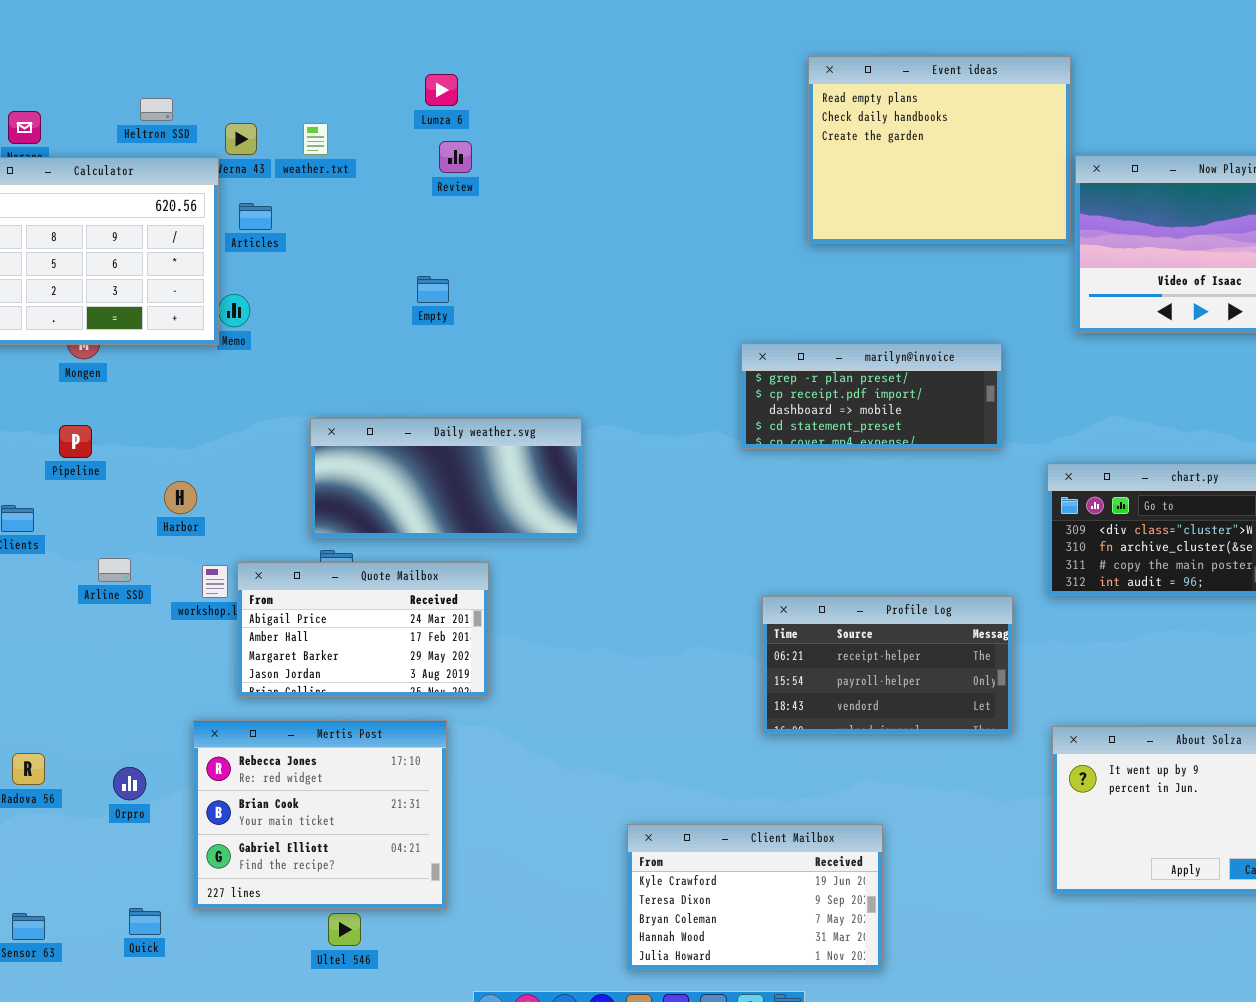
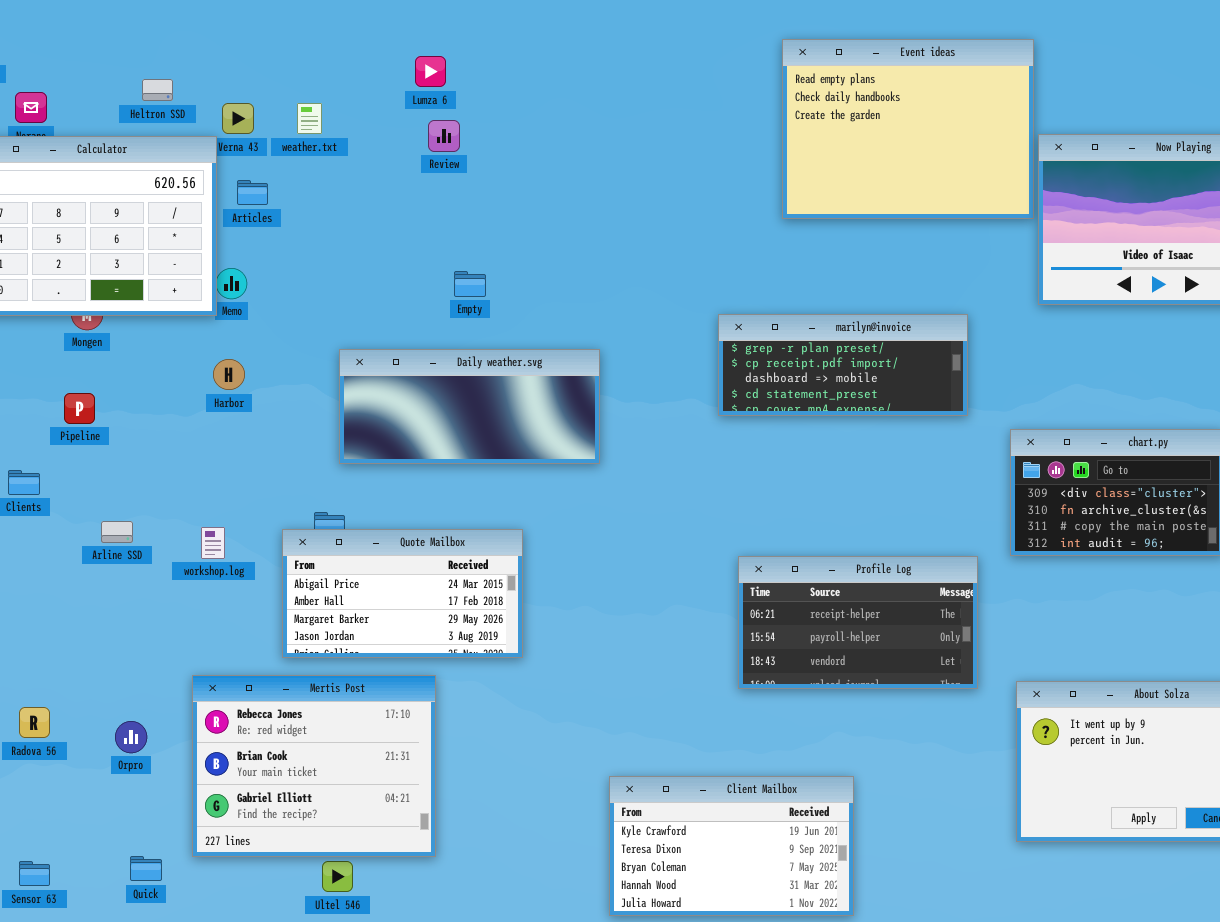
Empty: [417,276,449,303] -> [454,271,486,297], moved
Daily weather.svg: [310,418,582,538] -> [339,349,600,464], moved
Harbor: [164,481,197,514] -> [213,359,245,390], moved
Quote Mailbox: [237,562,489,697] -> [282,529,523,658], moved

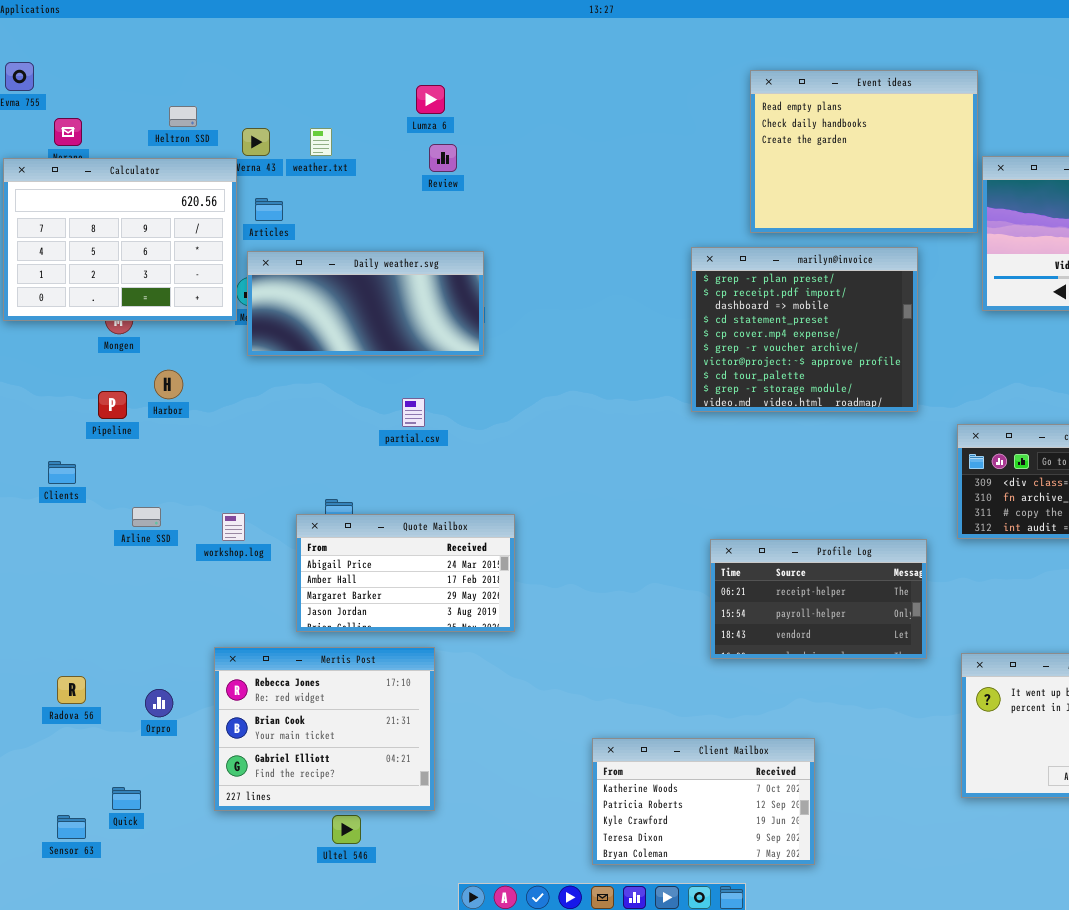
marilyn@invoice: [718,314,968,416] -> [691,247,918,412], resized
Daily weather.svg: [339,349,600,464] -> [247,251,484,356], moved
Harbor: [213,359,245,390] -> [154,370,183,399], moved
Client Mailbox: [609,776,854,916] -> [592,738,815,865], scrolled up 2 rows
Quick: [130,856,162,881] -> [112,787,141,810], moved

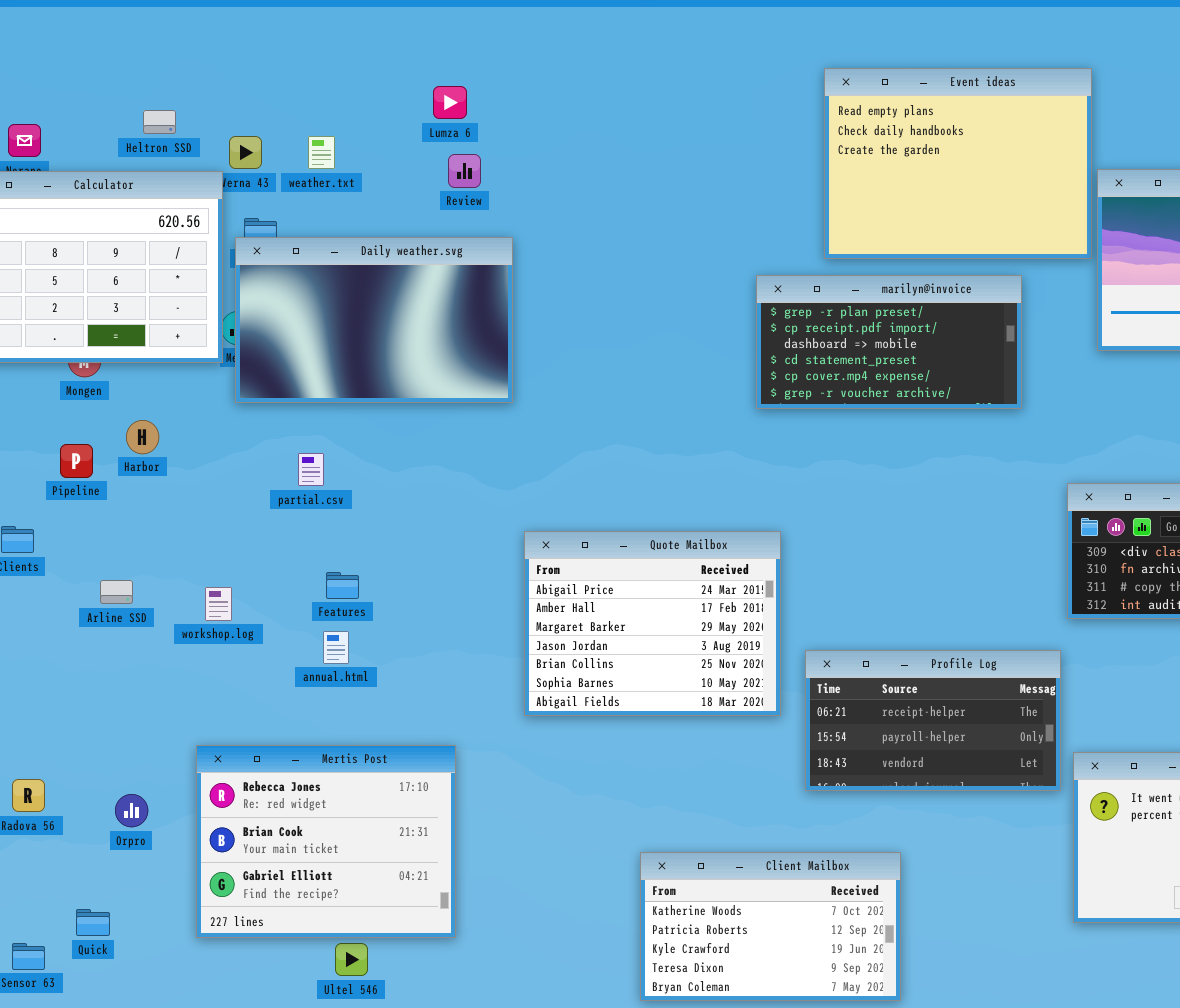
marilyn@invoice: [691,247,918,412] -> [756,275,1022,409], resized
Daily weather.svg: [247,251,484,356] -> [235,237,513,403], resized
partial.csv: [402,398,425,427] -> [298,453,324,486], moved
Quote Mailbox: [296,514,515,632] -> [524,531,781,716], moved, resized
Profile Log: [710,539,927,659] -> [805,650,1061,791], moved

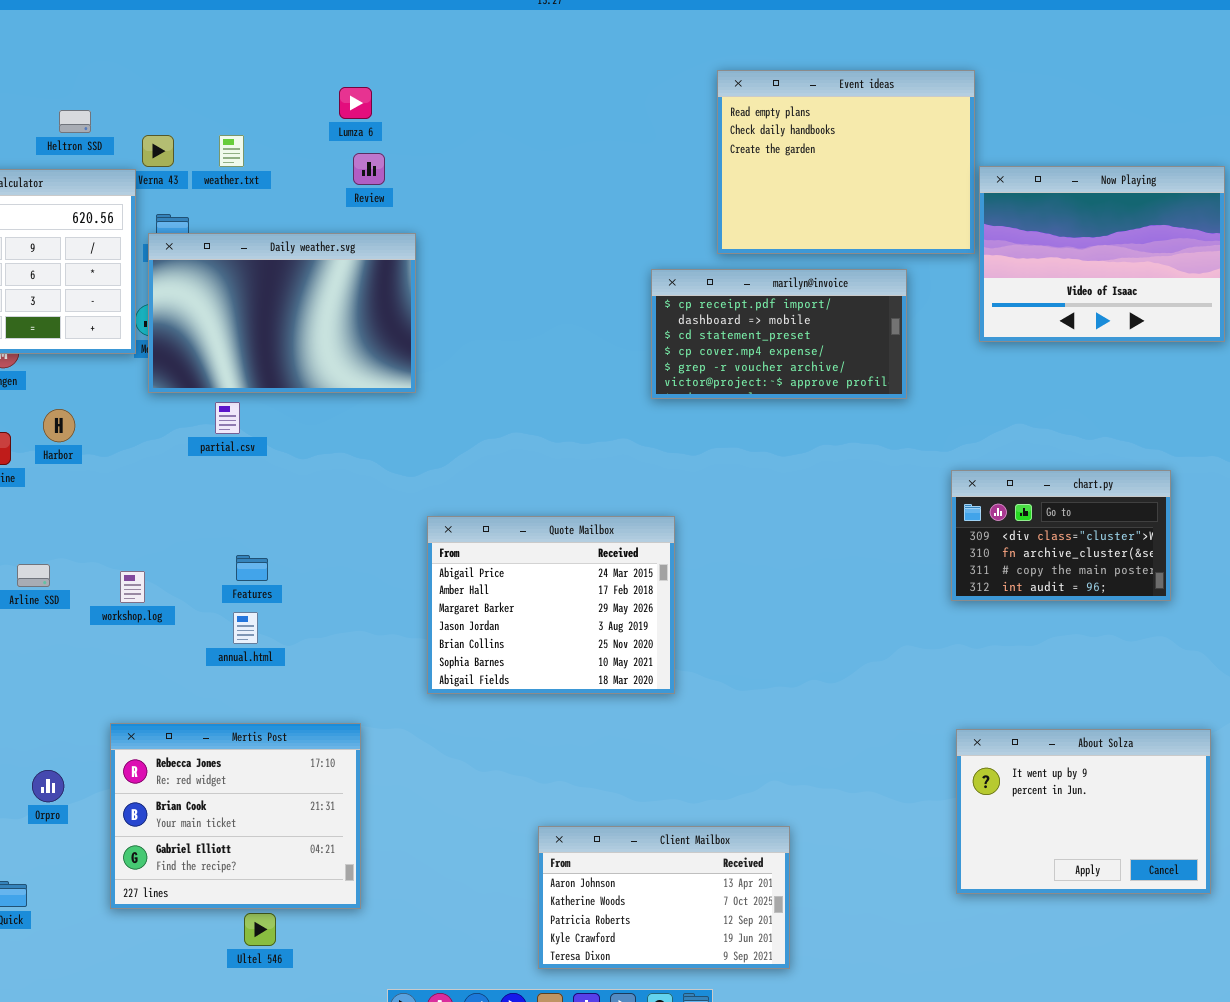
marilyn@invoice: [756,275,1022,409] -> [651,269,907,399], scrolled down 1 row
partial.csv: [298,453,324,486] -> [215,402,240,434], moved
Profile Log: [805,650,1061,791] -> none, closed
Client Mailbox: [640,852,901,1001] -> [538,826,790,969], scrolled up 1 row

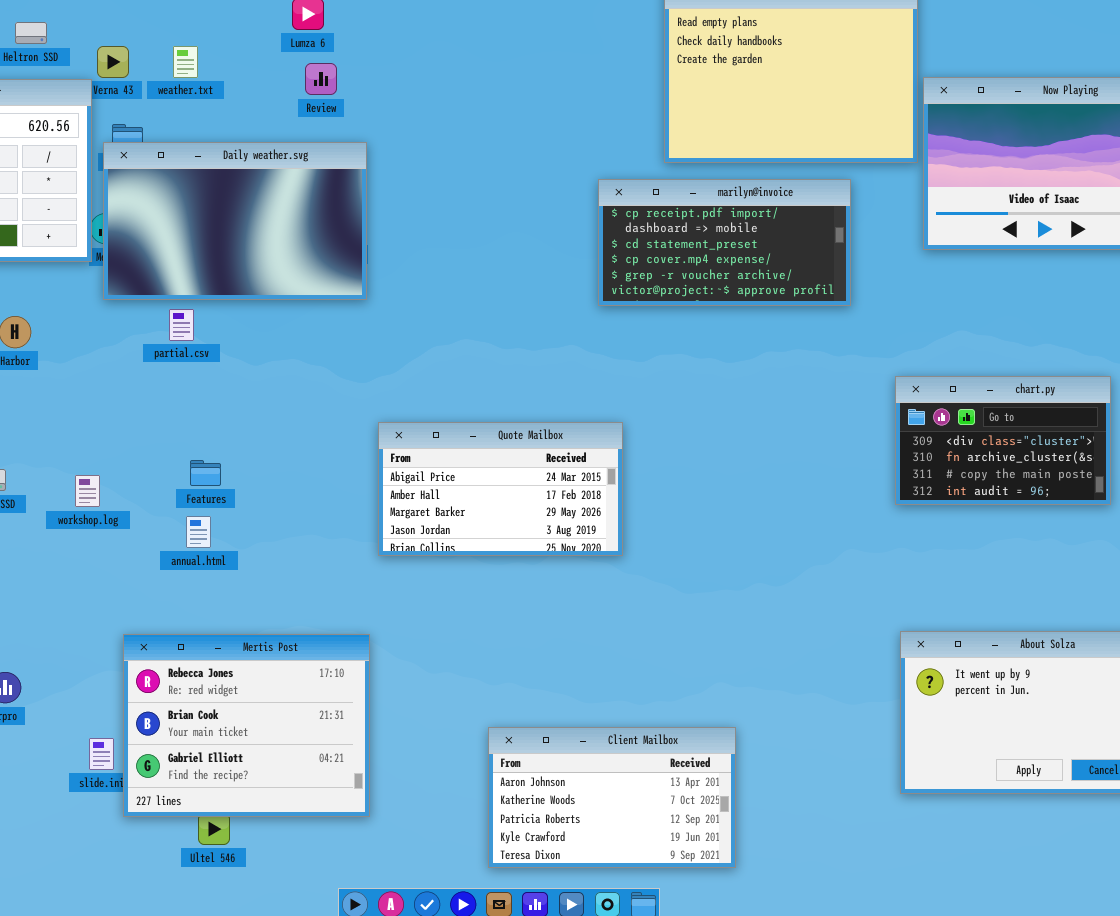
Quote Mailbox: [427,516,675,694] -> [378,422,623,556], resized
Mertis Post: [110,723,361,909] -> [123,634,370,817], moved

